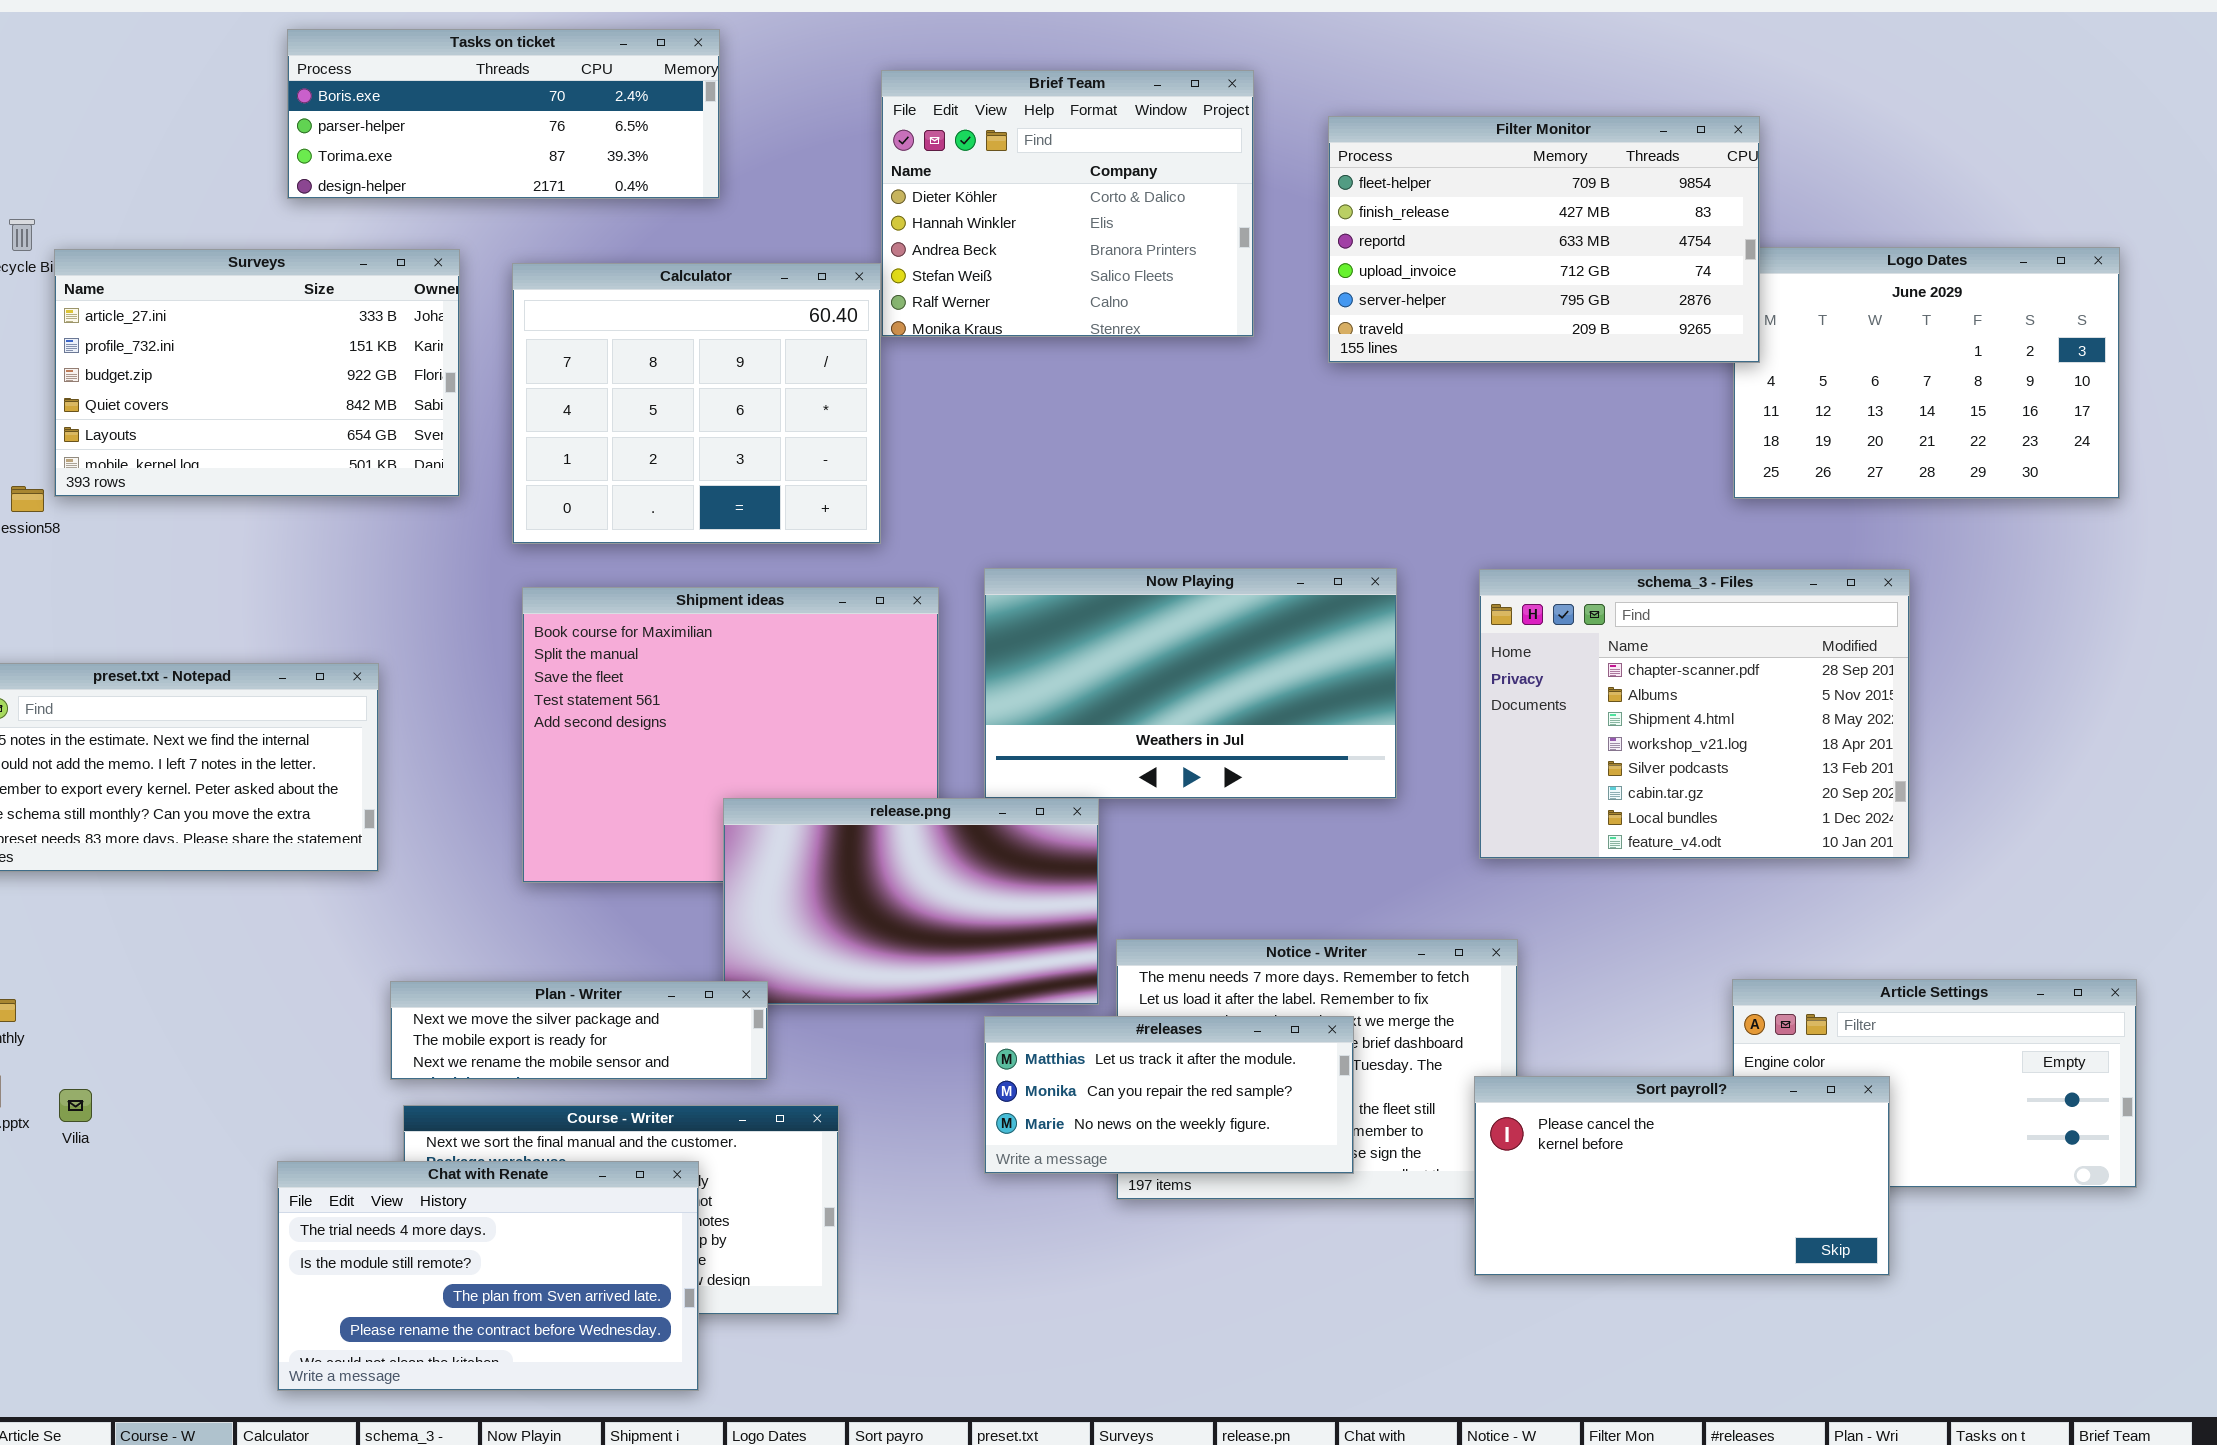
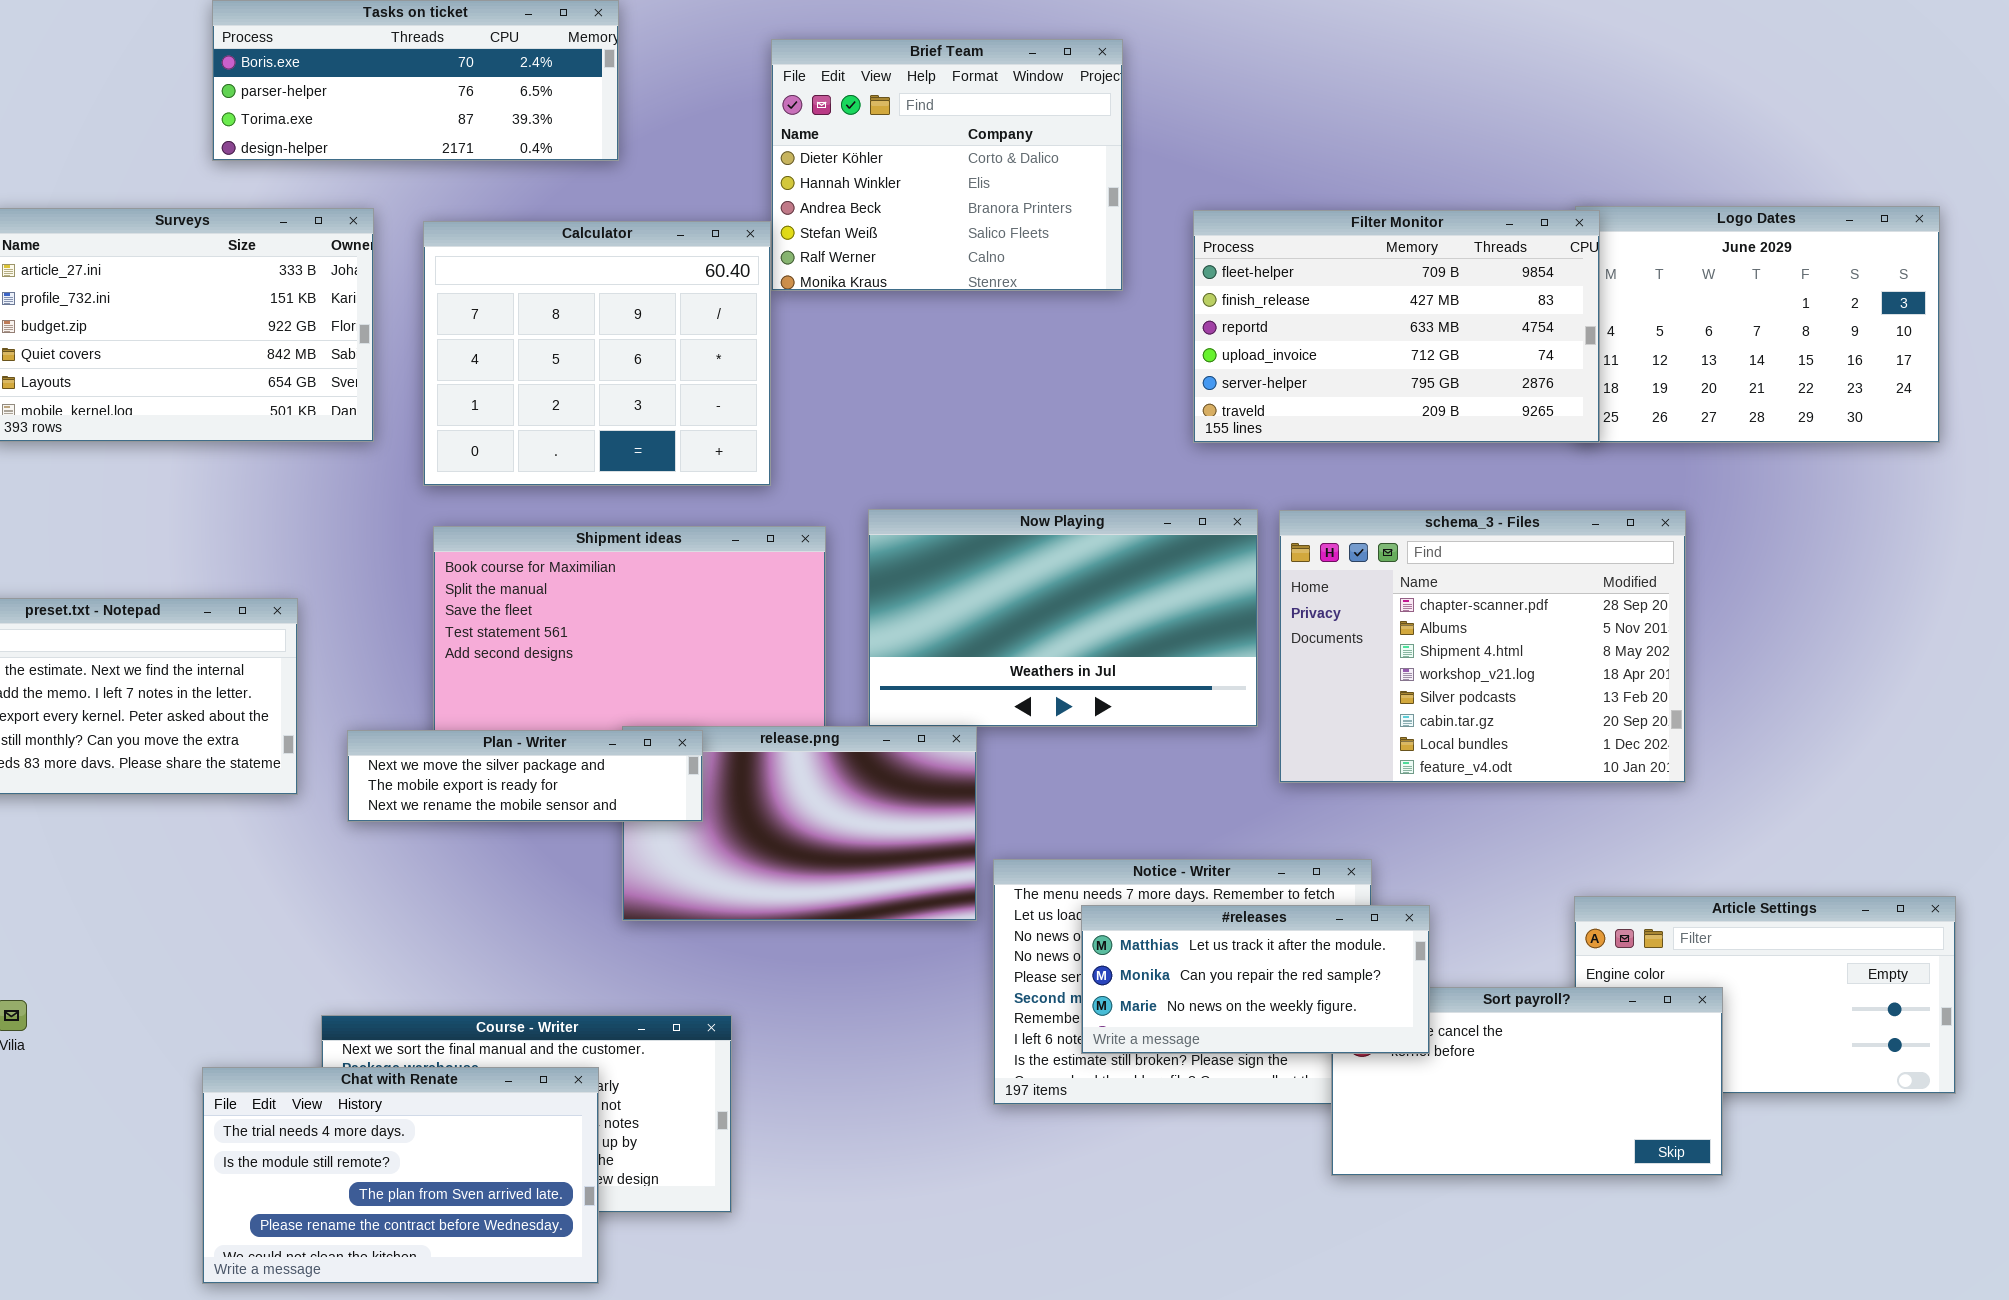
Filter Monitor: [1328,116,1760,363] -> [1193,210,1600,443], moved
schema_3 - Files: [1479,569,1910,859] -> [1279,510,1686,783], moved
Plan - Writer: [390,981,768,1080] -> [347,730,703,822], moved
#releases: [984,1016,1354,1174] -> [1081,905,1430,1054], moved

